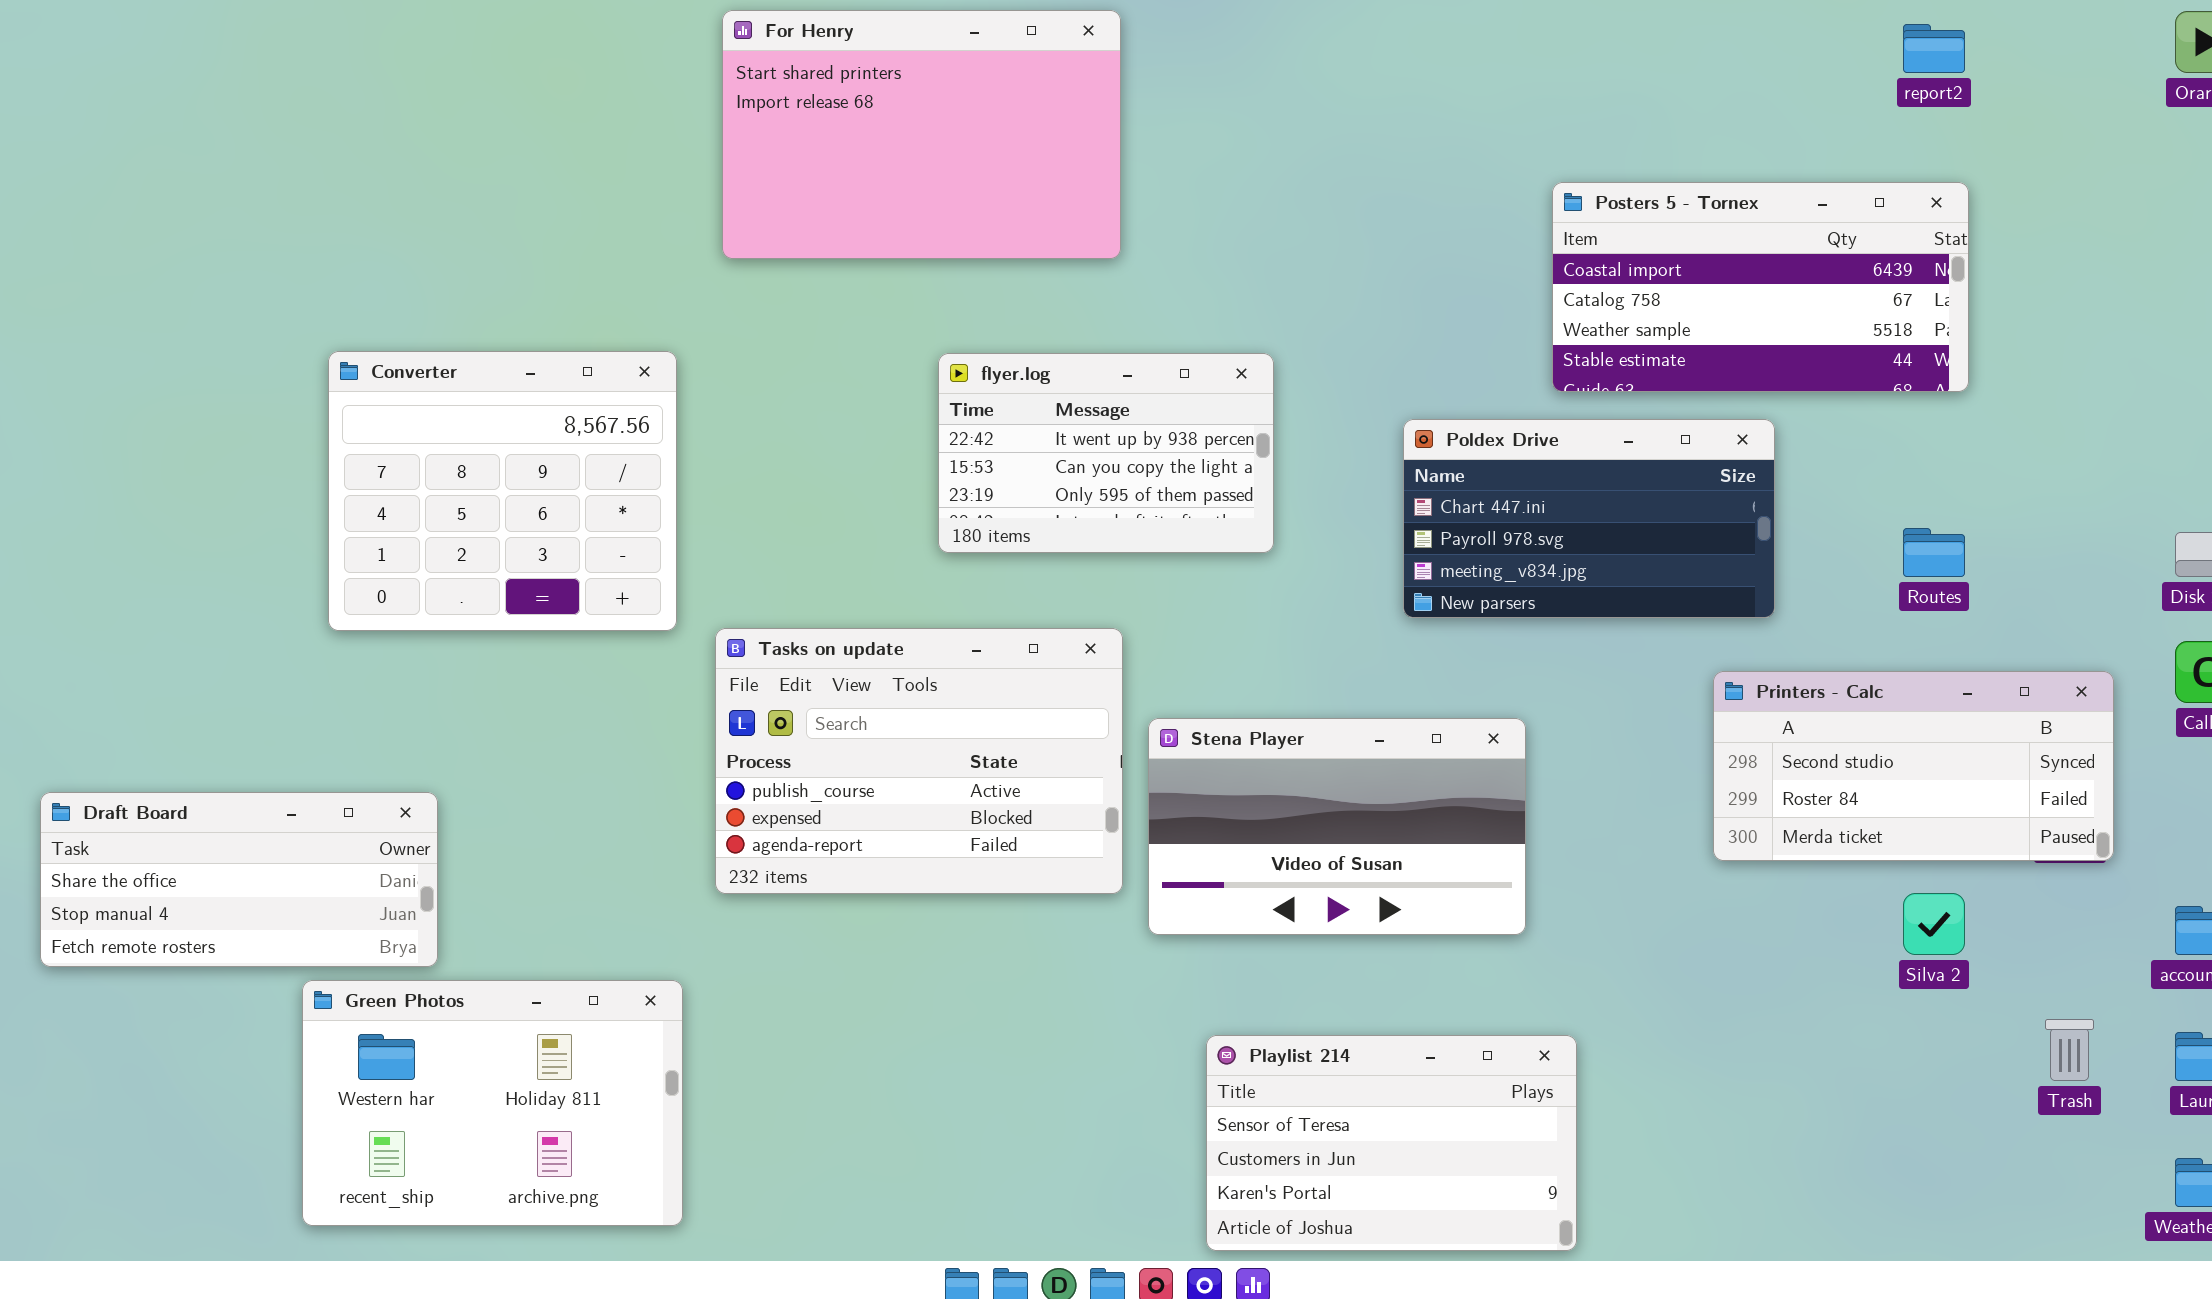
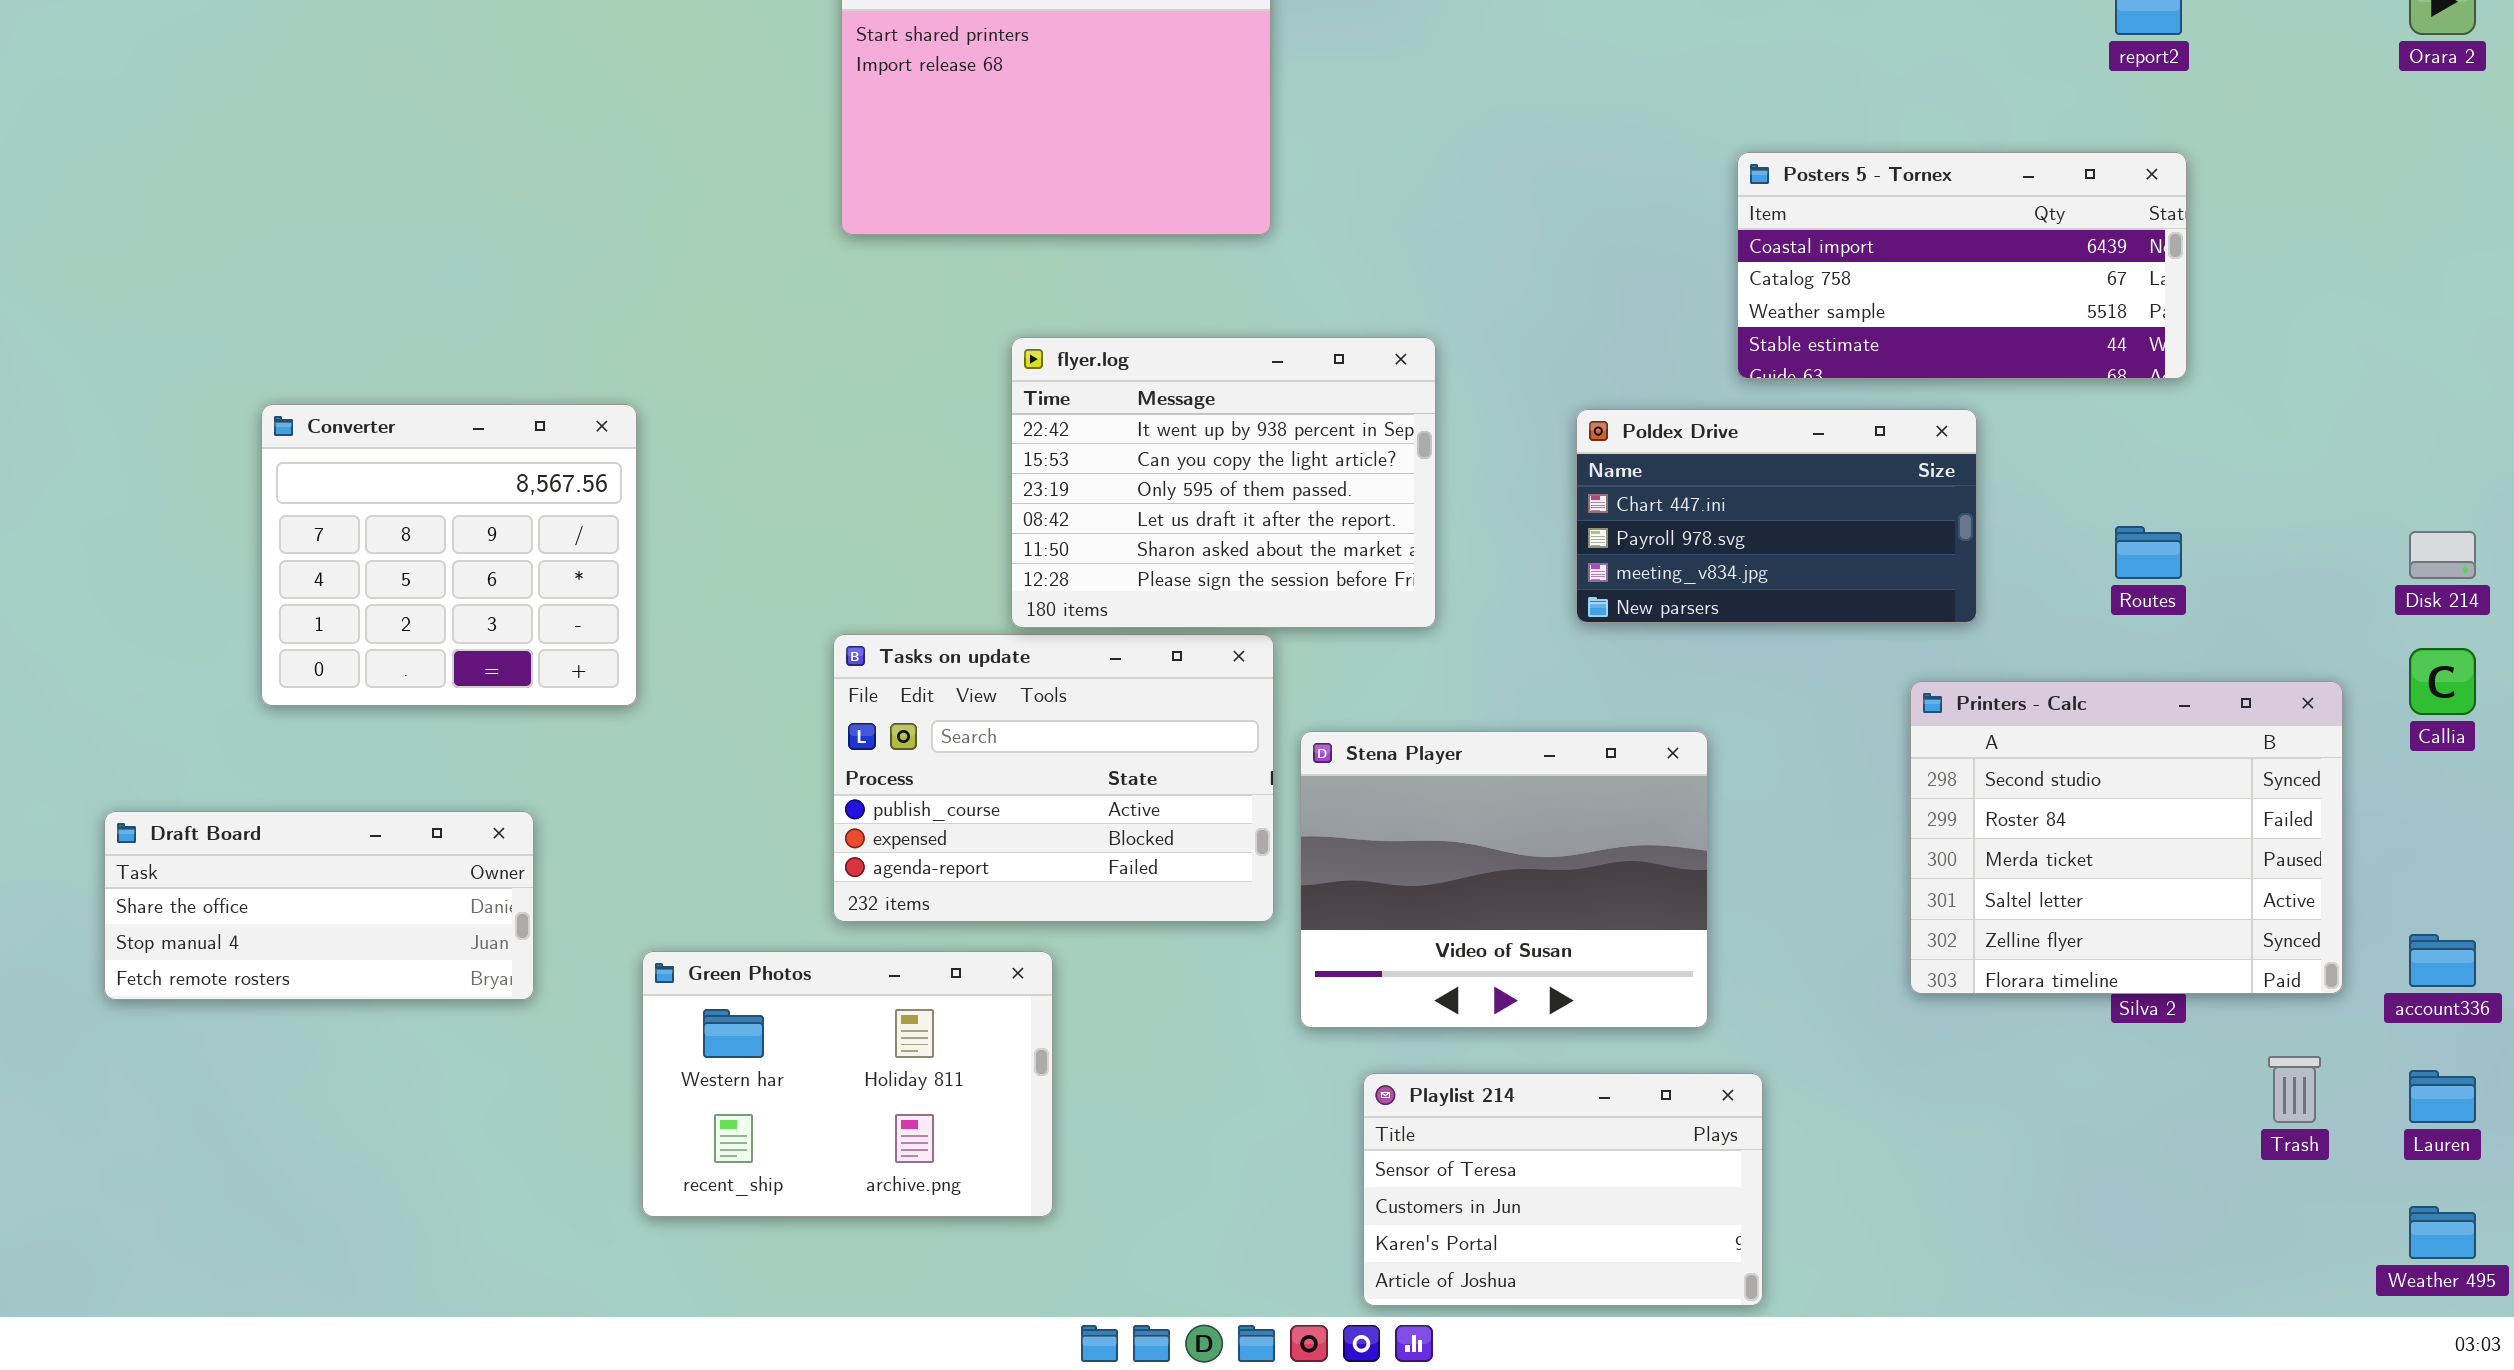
Converter: [328,351,677,631] -> [261,404,637,706], moved
flyer.log: [938,353,1274,553] -> [1011,337,1436,628], resized
Printers - Calc: [1713,671,2114,861] -> [1910,681,2343,994], resized
Stena Player: [1148,718,1526,935] -> [1300,731,1708,1028], resized
Green Photos: [302,980,683,1226] -> [642,951,1053,1217], moved

